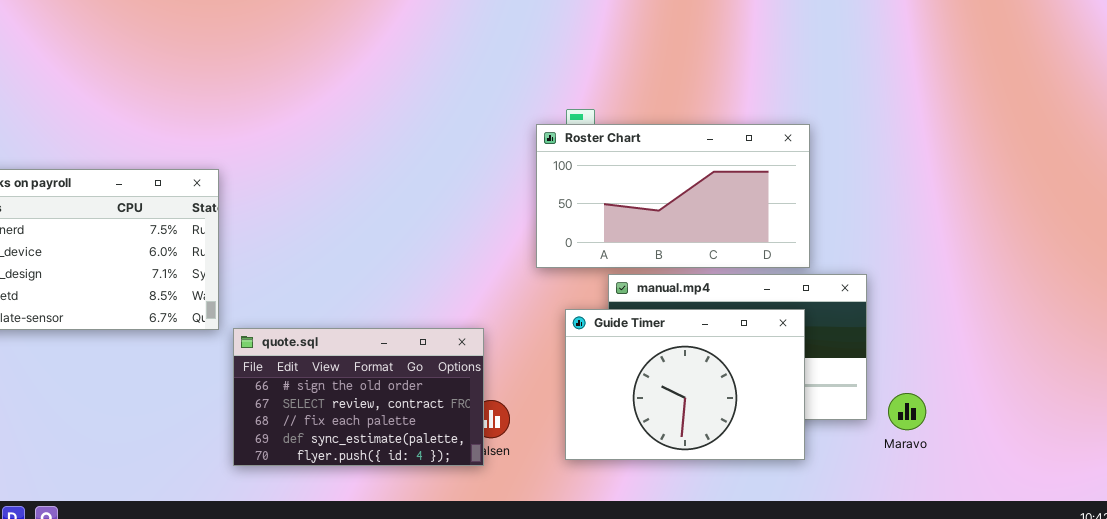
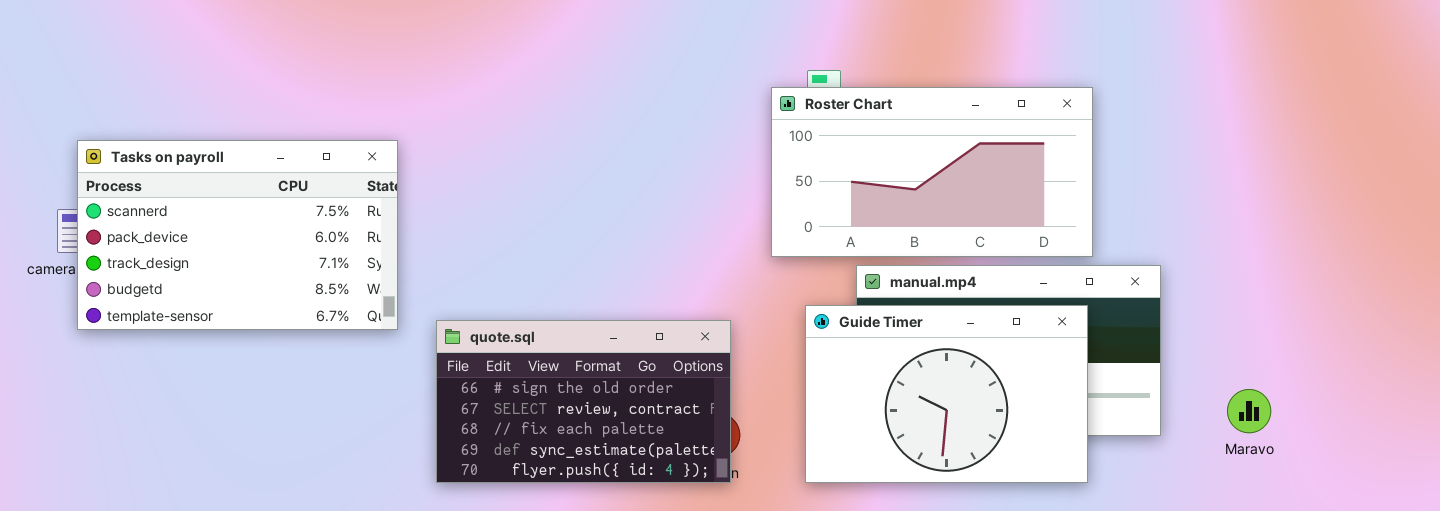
quote.sql: [233,328,484,466] -> [436,320,731,483], moved
Maravo: [888,393,926,430] -> [1227,389,1271,433], moved

